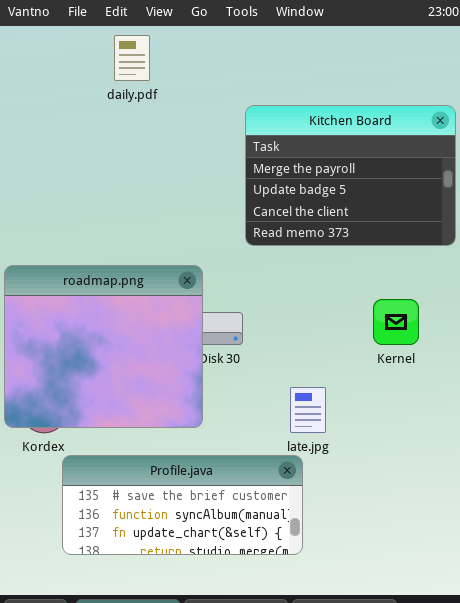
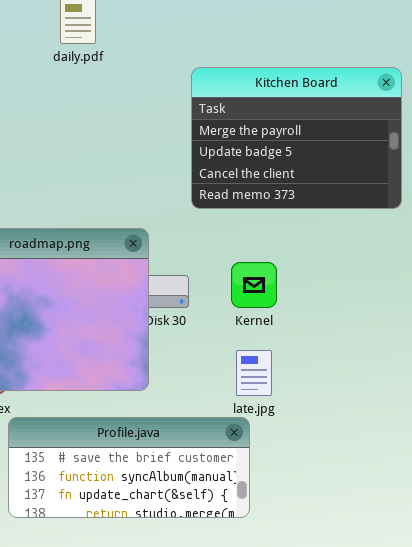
Kernel: [373,299,419,345] -> [231,262,277,308], moved

